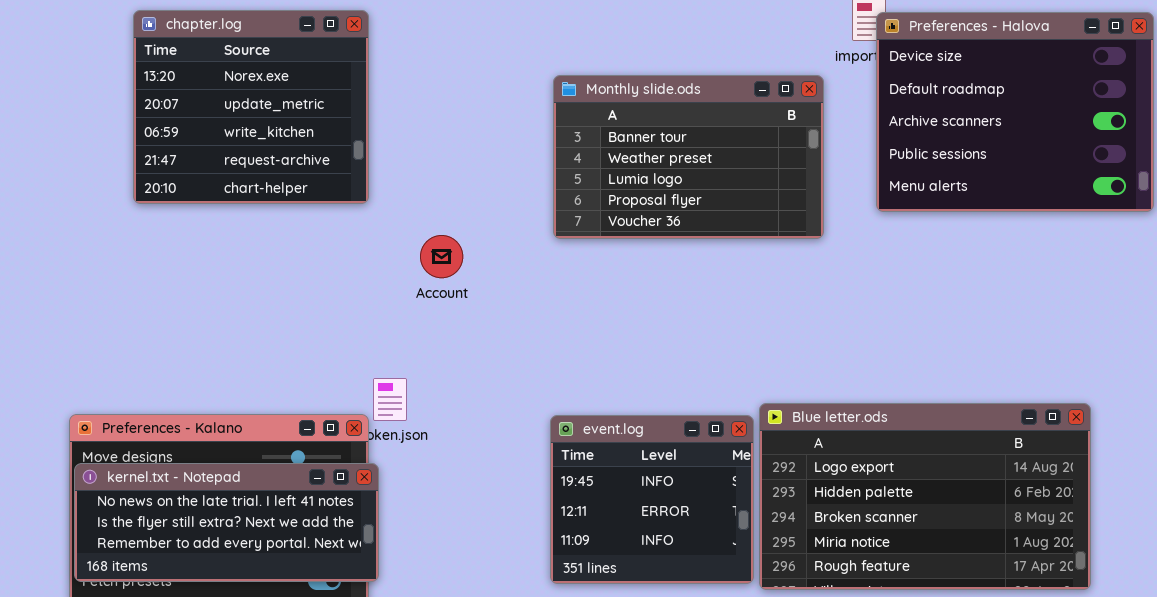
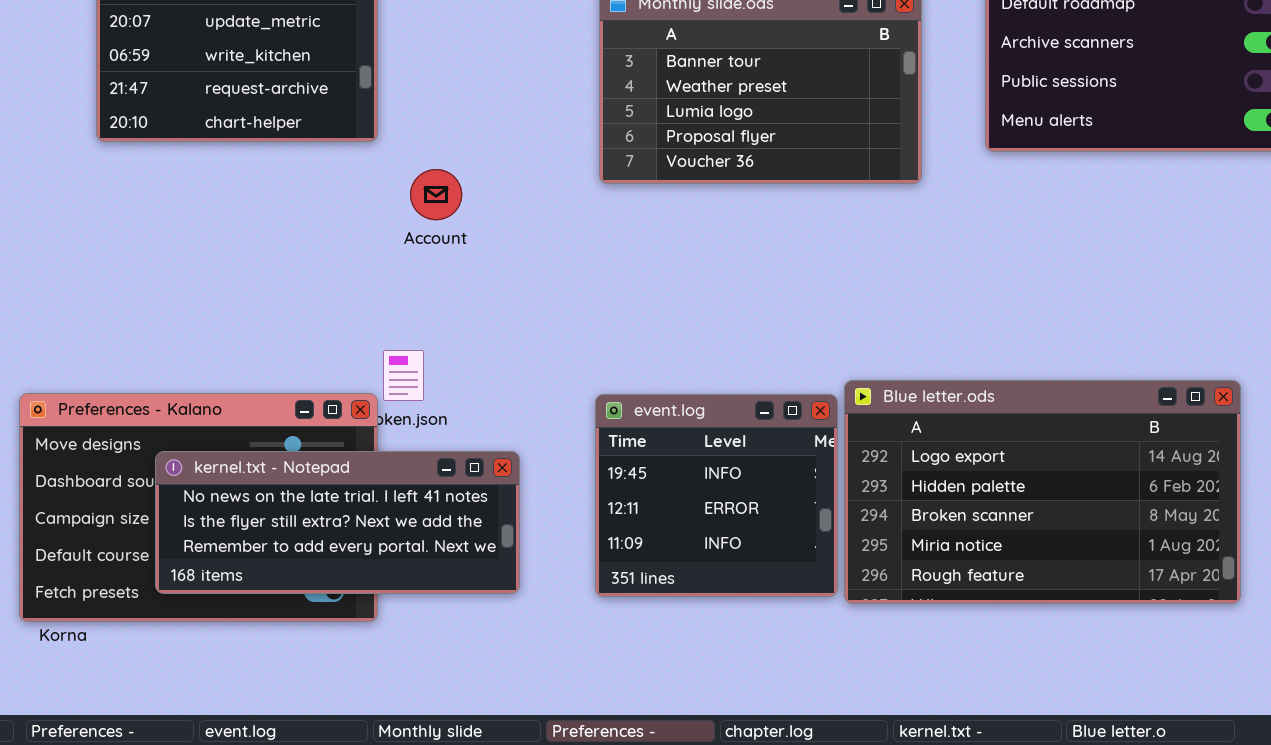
Account: [420,235,463,278] -> [410,169,462,220], moved
kernel.txt - Notepad: [74,463,379,582] -> [155,451,520,594], moved

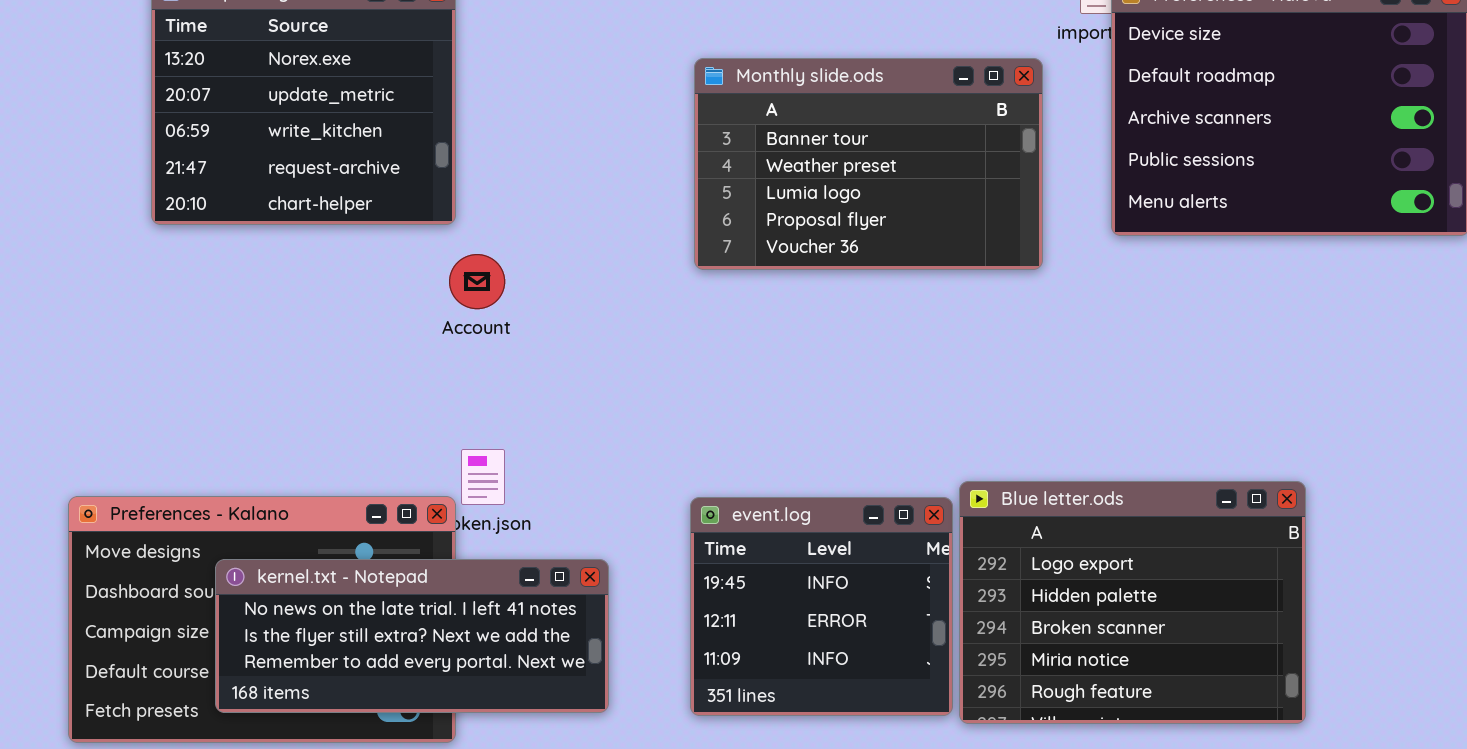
Account: [410,169,462,220] -> [449,254,505,309], moved
Blue letter.ods: [844,380,1241,604] -> [959,481,1306,724], resized

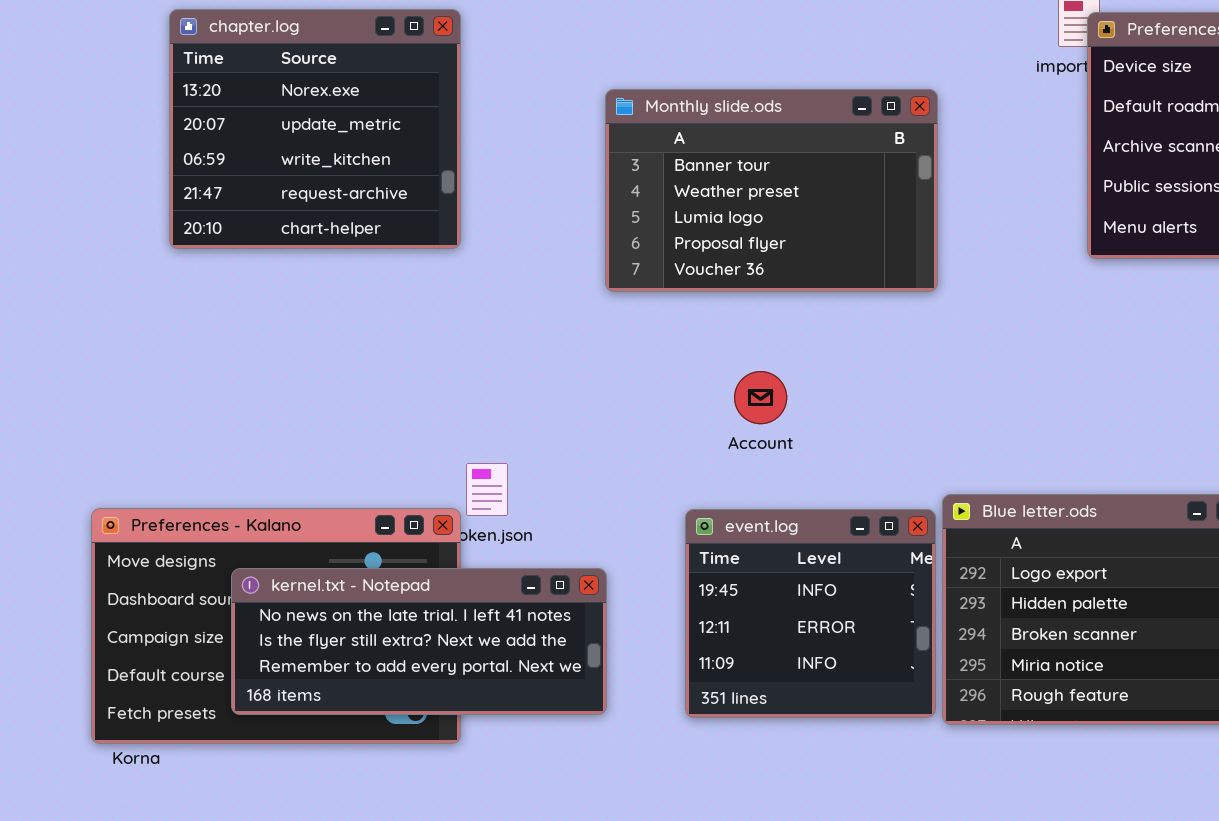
Monthly slide.ods: [694,58,1043,270] -> [605,89,938,292], moved
Account: [449,254,505,309] -> [734,371,787,424], moved

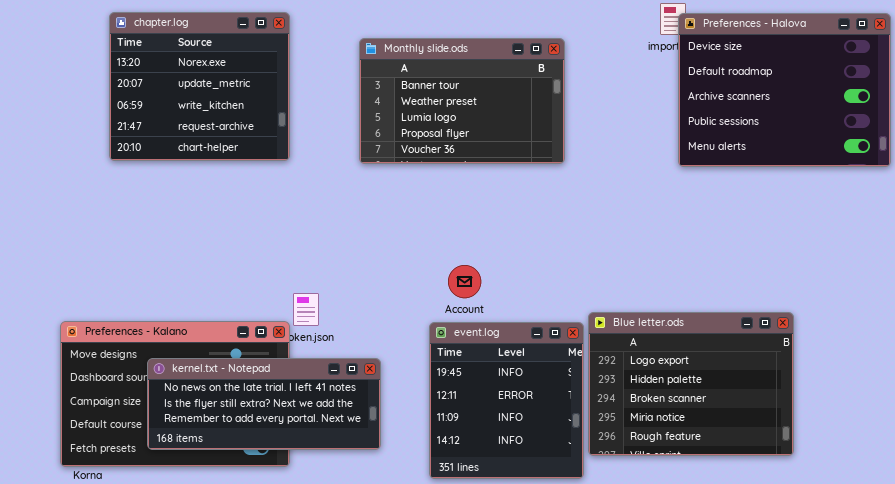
Monthly slide.ods: [605,89,938,292] -> [359,38,565,164], moved
Account: [734,371,787,424] -> [448,265,481,298], moved
event.log: [685,509,936,718] -> [429,322,584,479], resized

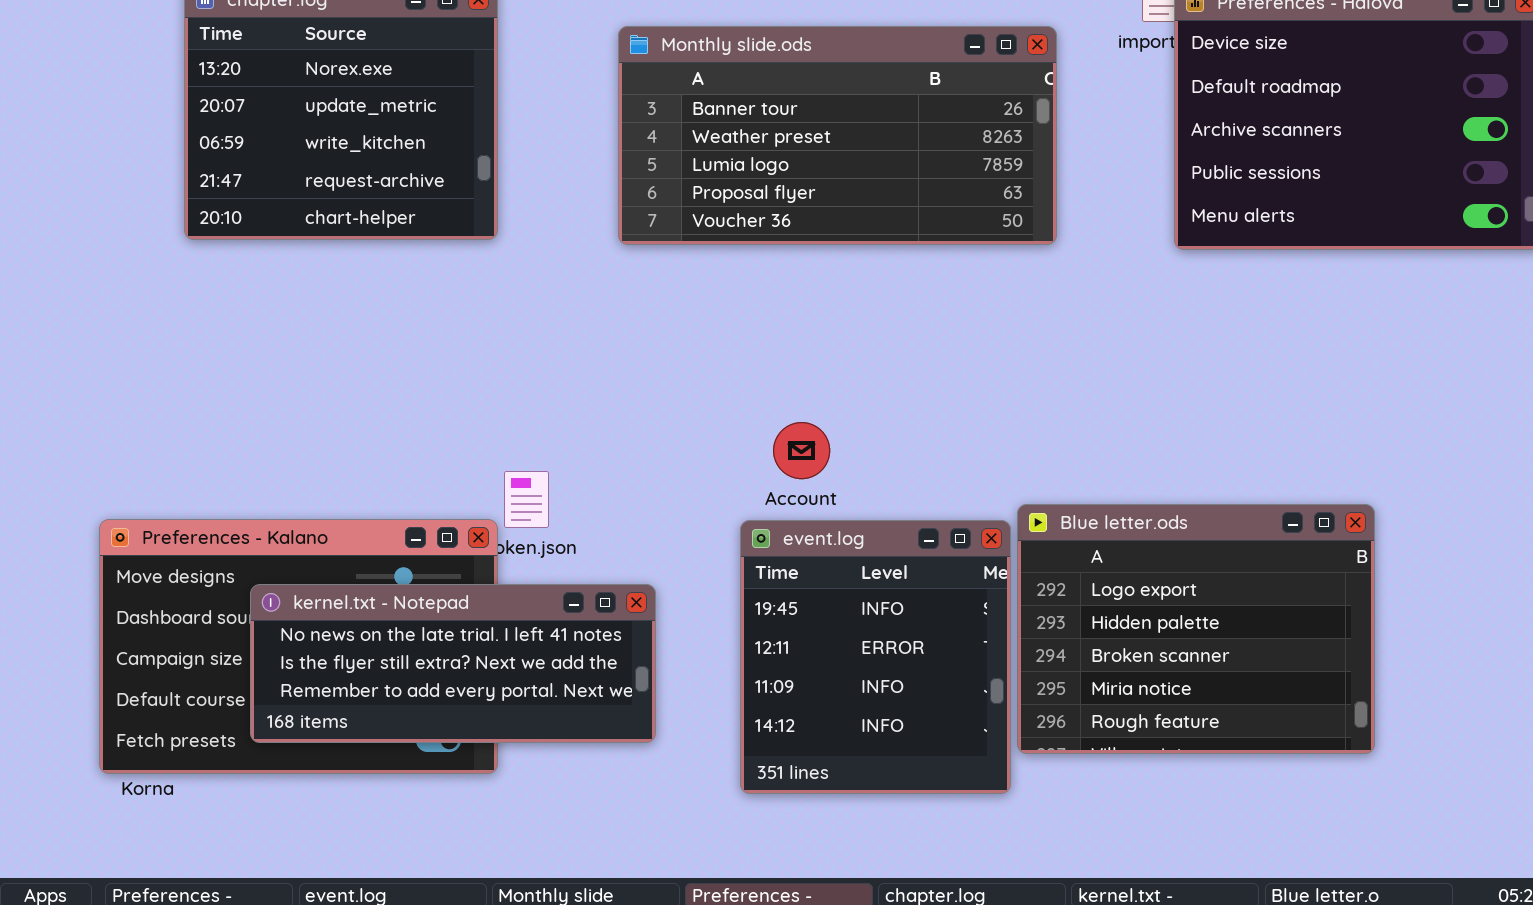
Monthly slide.ods: [359,38,565,164] -> [618,26,1057,245], resized

